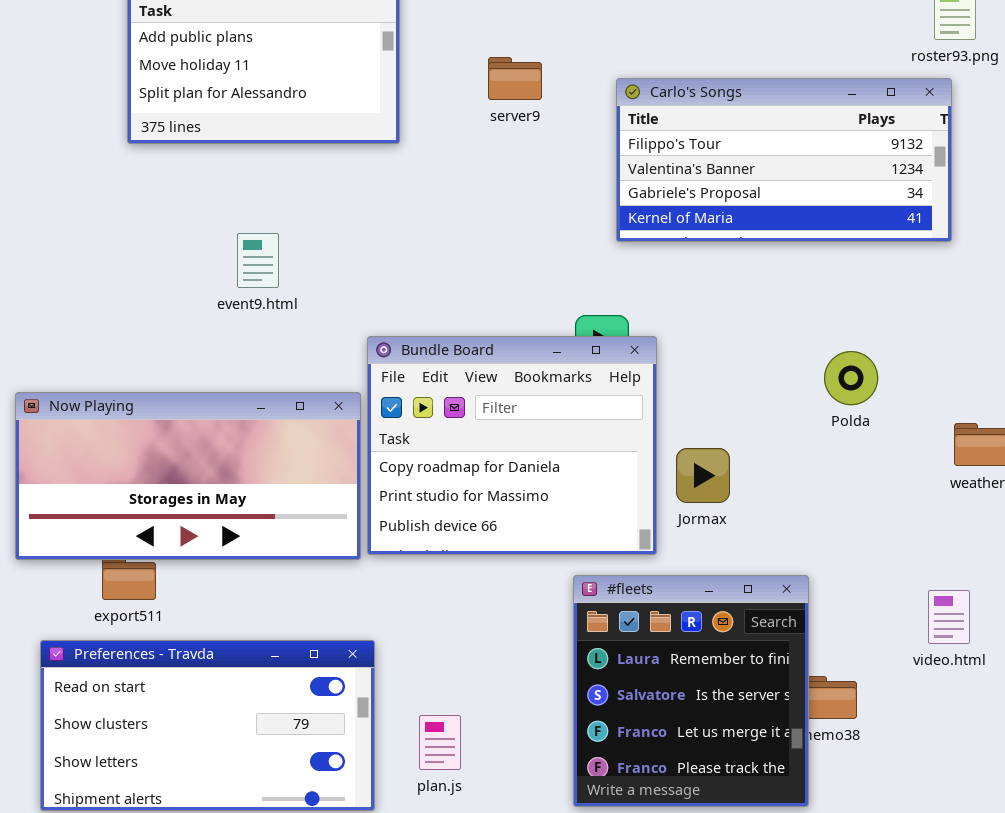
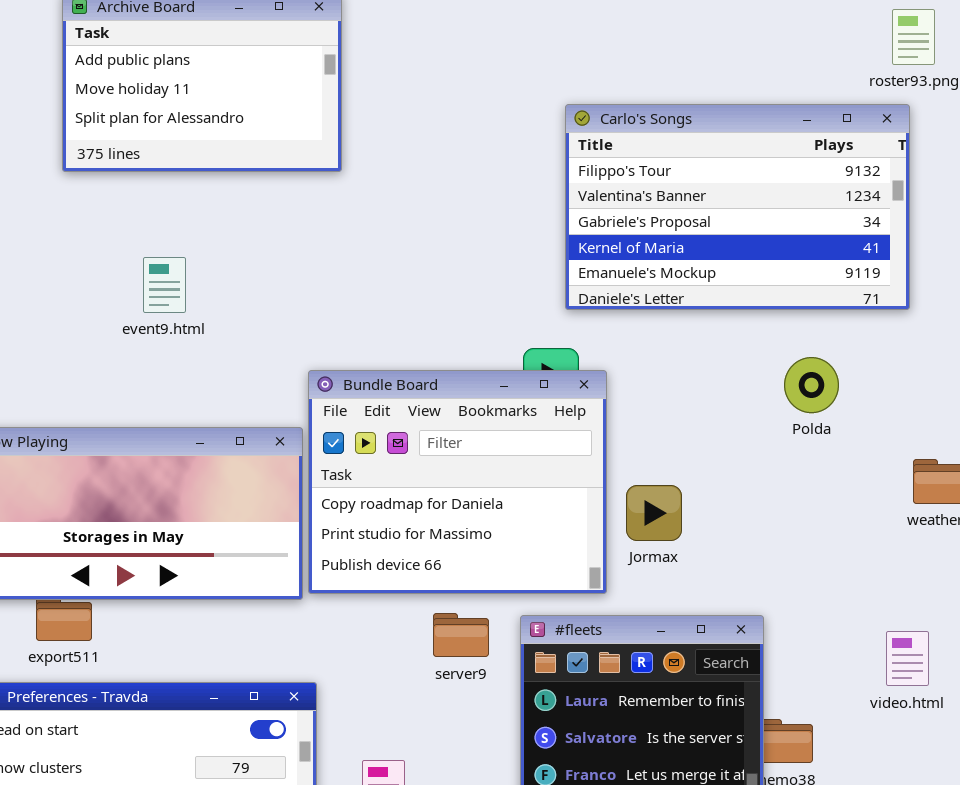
server9: [488,57,542,100] -> [433,613,489,657], moved
Carlo's Songs: [616,78,952,242] -> [565,104,910,310], resized
event9.html: [237,233,279,288] -> [143,257,186,313], moved
Polda: [824,351,878,405] -> [784,357,839,413], moved

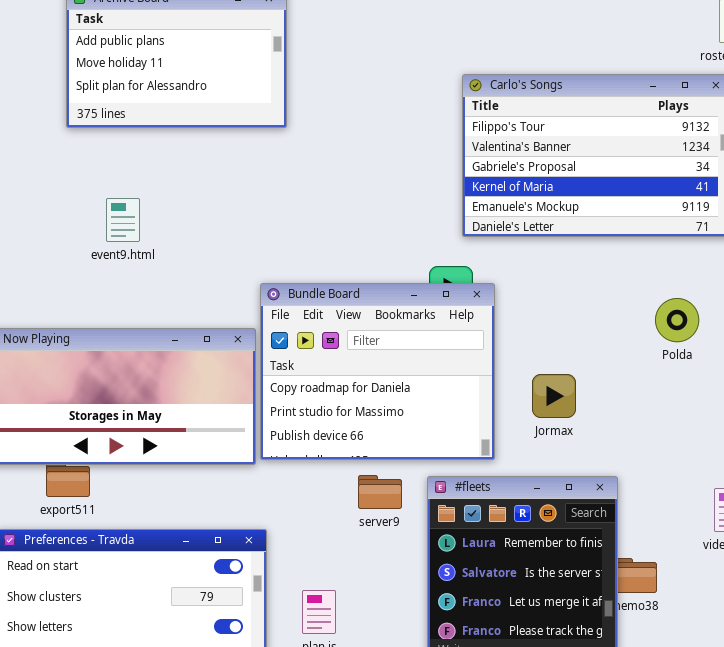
event9.html: [143,257,186,313] -> [106,198,140,242], moved
Polda: [784,357,839,413] -> [655,298,699,342], moved
Jormax: [626,485,682,541] -> [532,374,576,418], moved

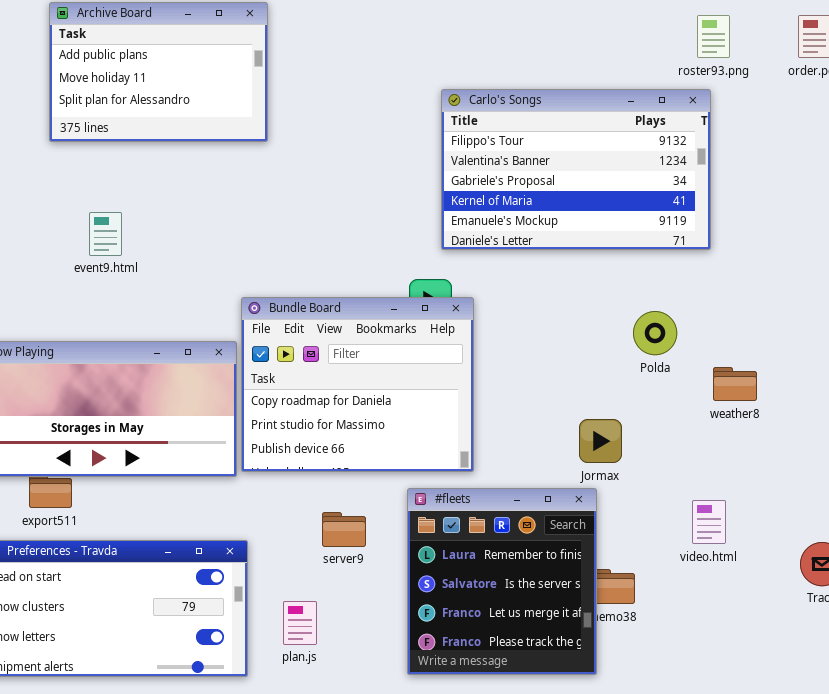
Jormax: [532,374,576,418] -> [579,419,622,463], moved
server9: [358,475,402,509] -> [322,512,366,547], moved

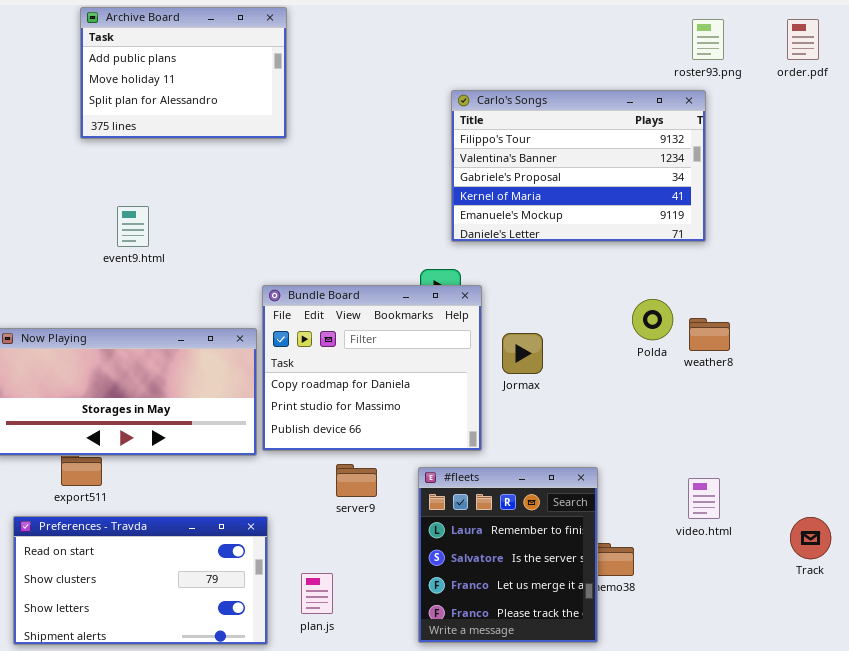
weather8: [713,367,757,401] -> [689,318,730,351], moved
Jormax: [579,419,622,463] -> [502,333,543,374], moved
server9: [322,512,366,547] -> [336,464,377,497], moved

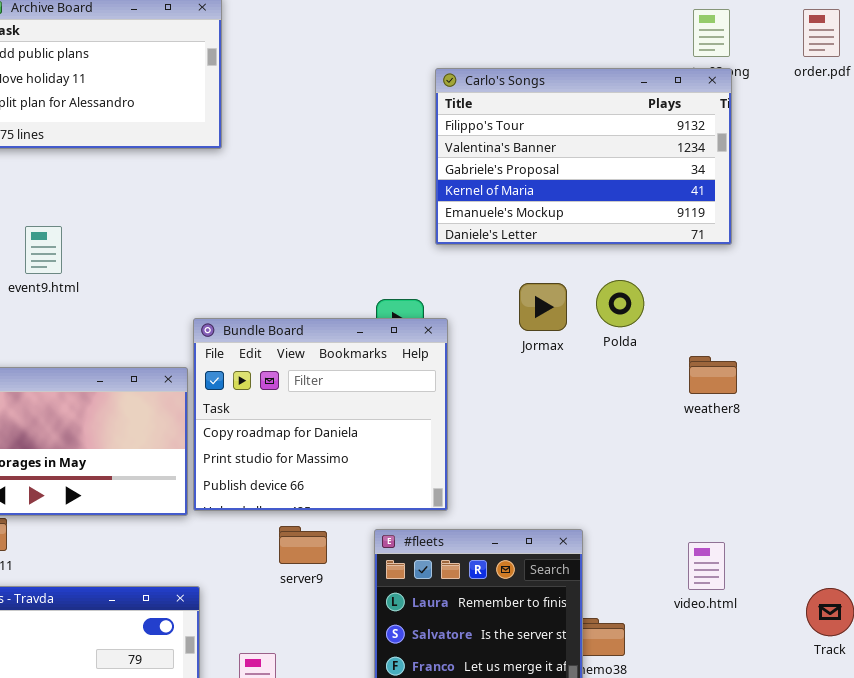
Carlo's Songs: [451,90,706,242] -> [435,68,732,245], moved
Polda: [632,299,673,340] -> [596,280,644,327], moved
Jormax: [502,333,543,374] -> [519,283,567,331], moved

